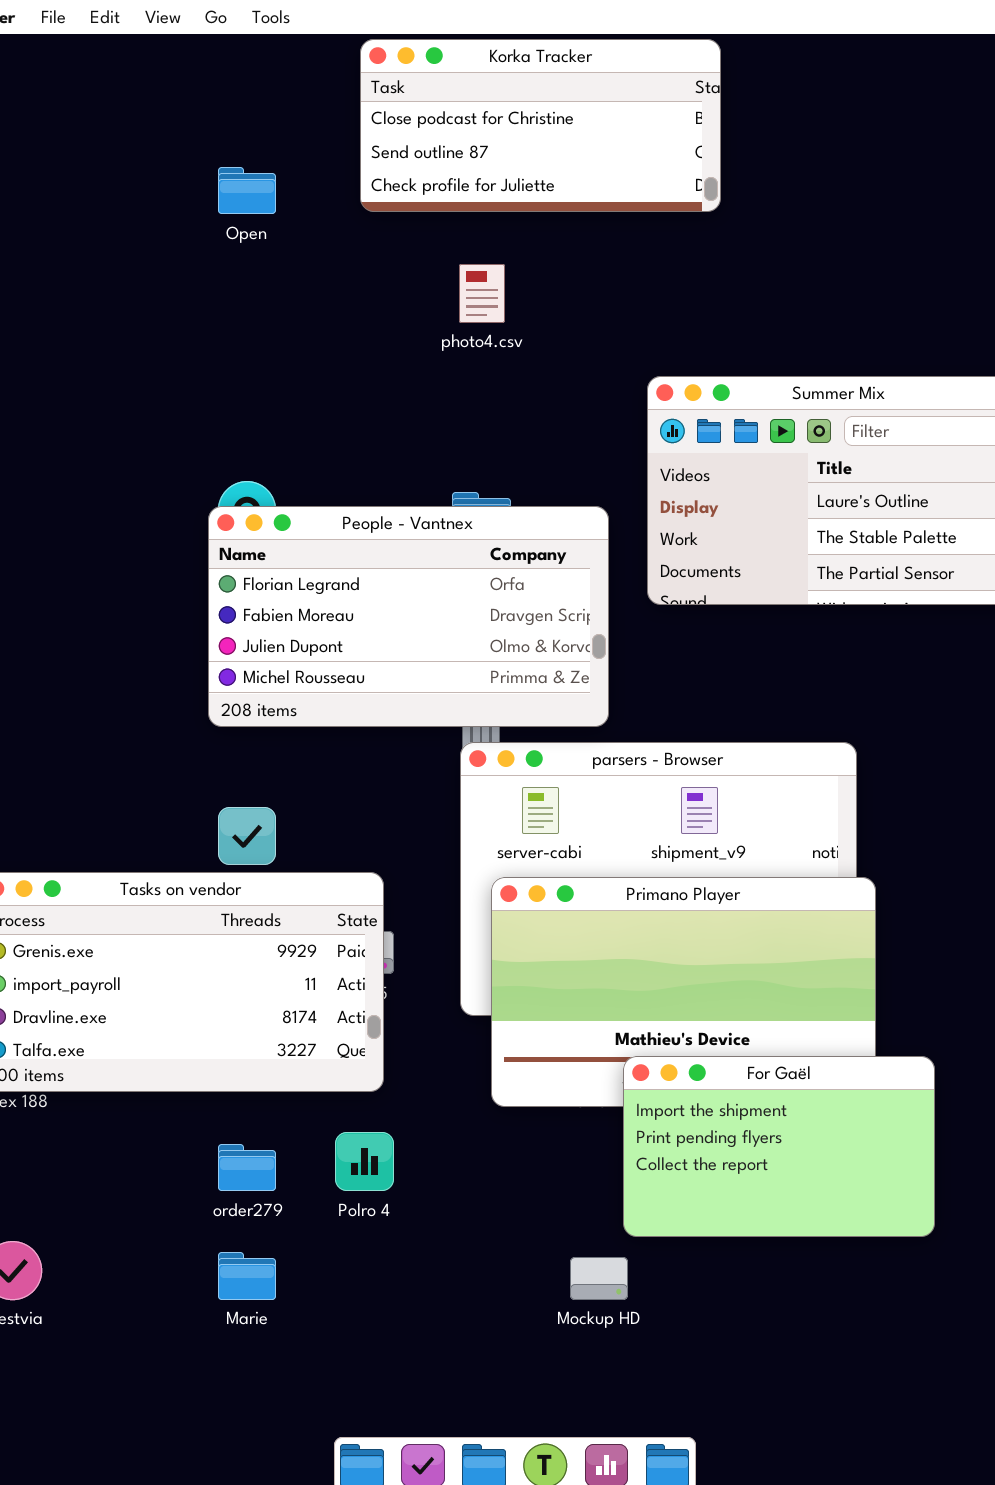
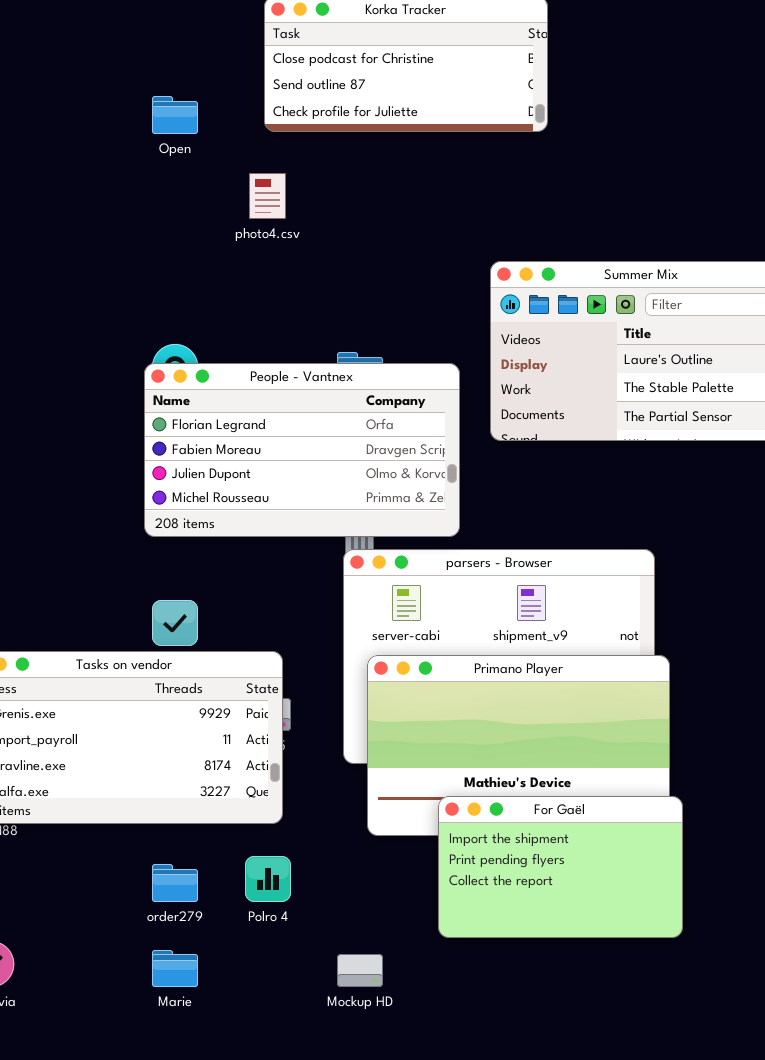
photo4.csv: [459,264,505,323] -> [249,173,286,219], moved
For Gaël: [623,1056,935,1237] -> [438,796,683,938], moved
Mockup HD: [570,1257,628,1300] -> [337,954,383,987], moved

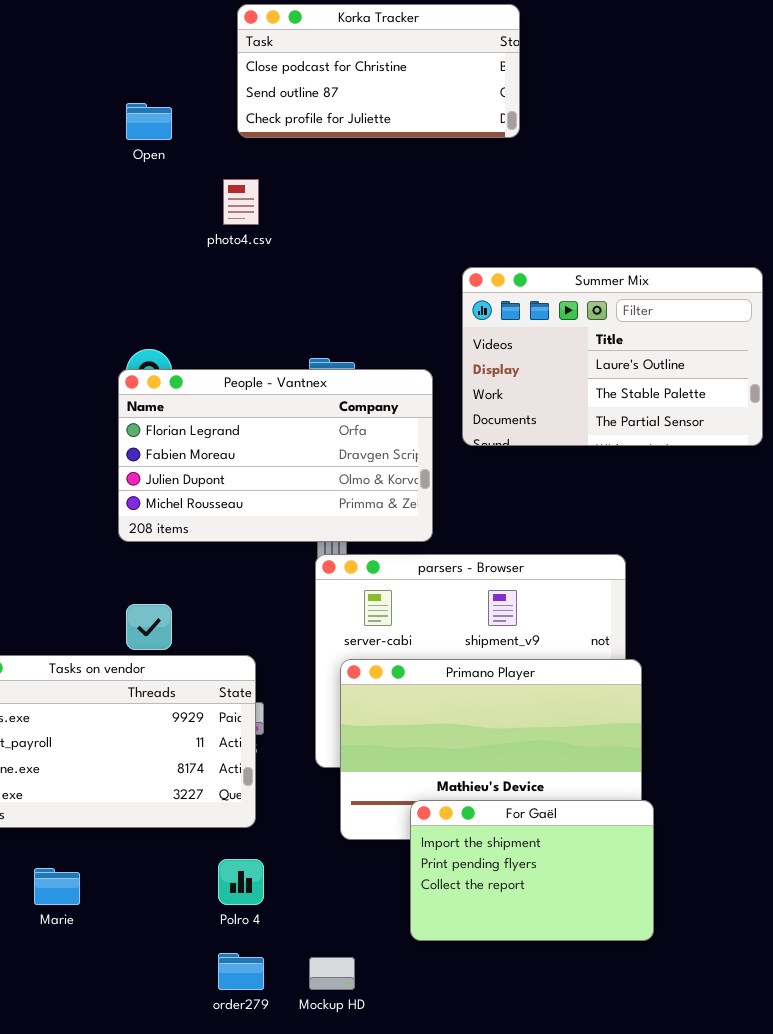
order279: [152,864,198,902] -> [218,953,264,990], moved
Marie: [152,950,198,987] -> [34,868,80,905], moved

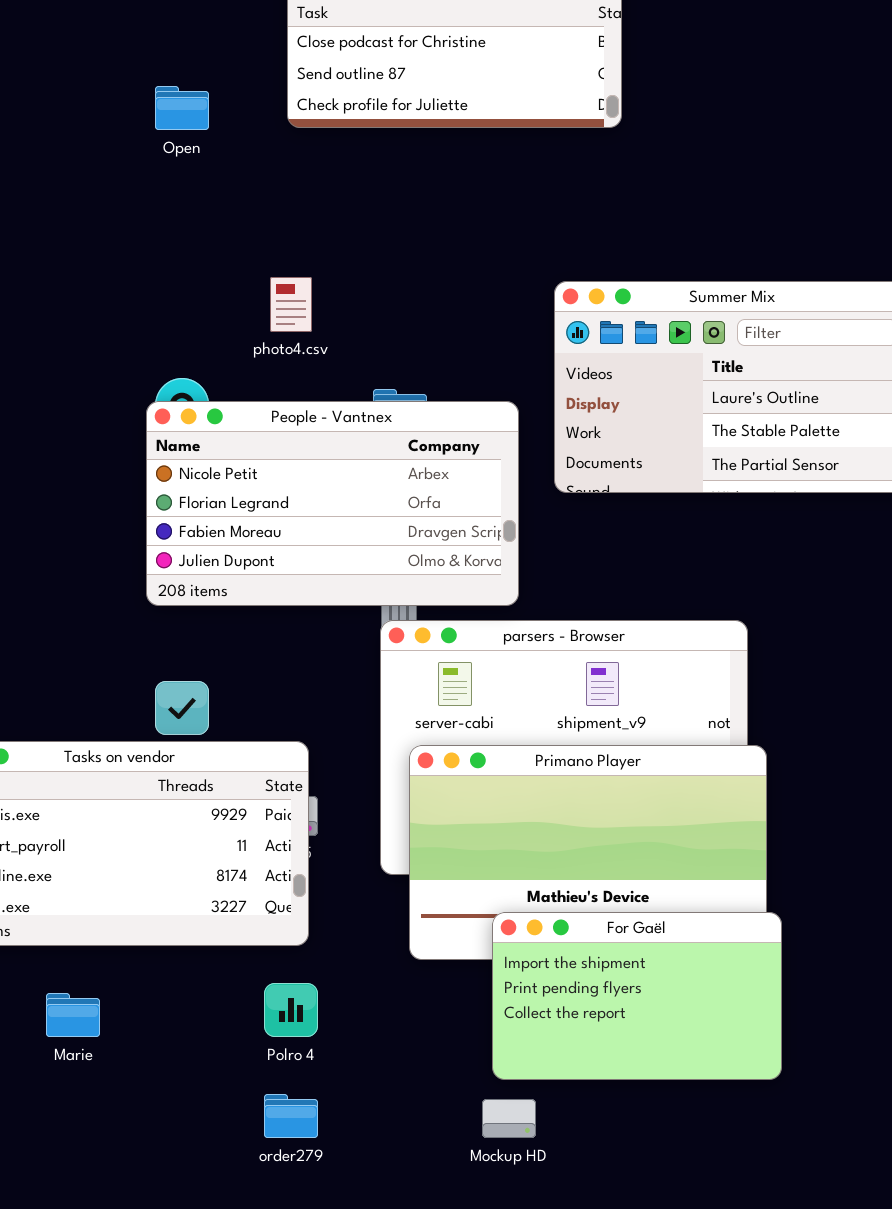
photo4.csv: [223,179,259,225] -> [270,277,312,332], moved
People - Vantnex: [118,369,433,542] -> [146,401,519,606], scrolled up 1 row
Mockup HD: [309,957,355,990] -> [482,1099,536,1138], moved

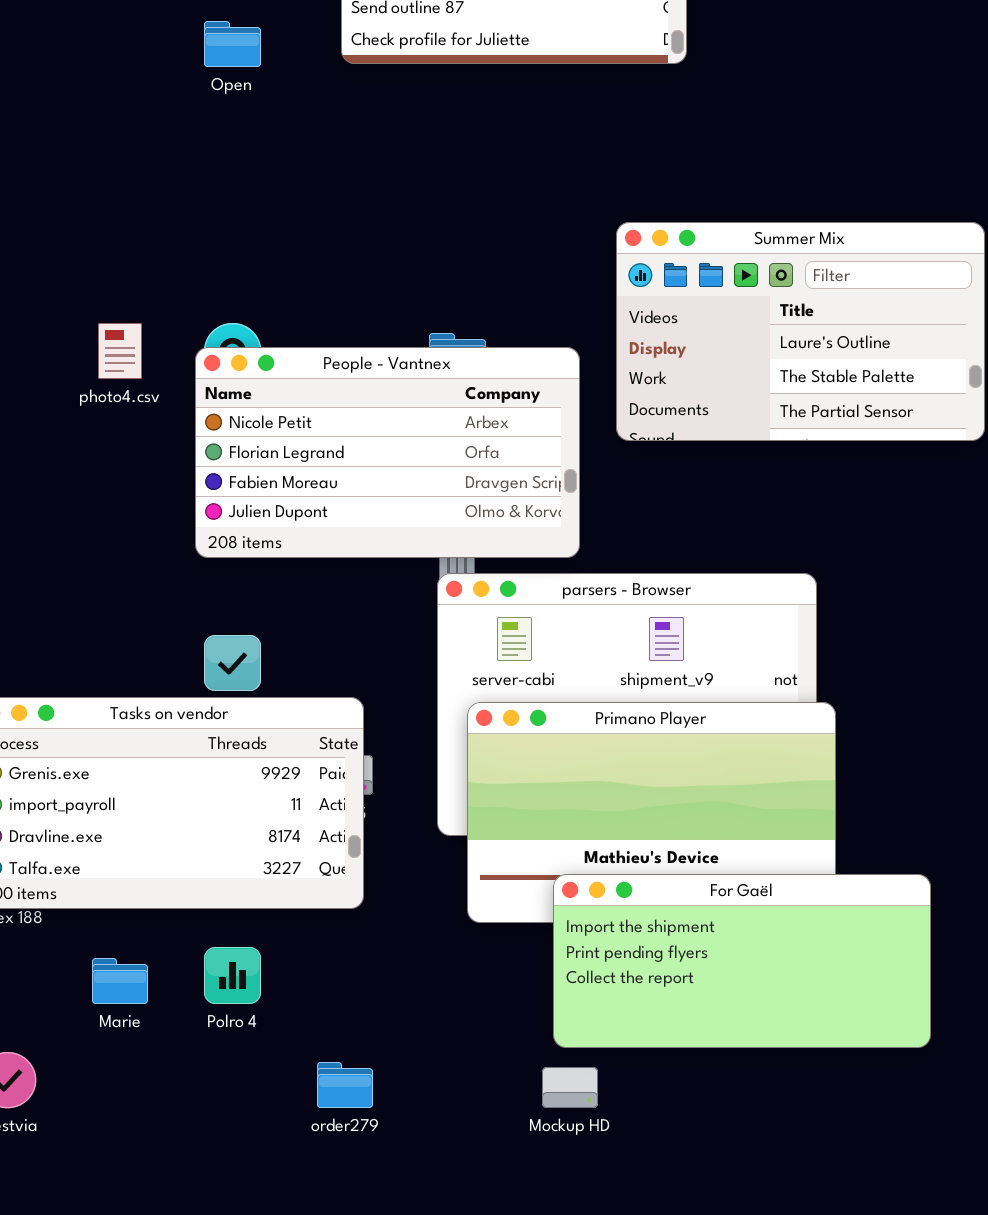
photo4.csv: [270,277,312,332] -> [98,323,142,379], moved
For Gaël: [492,912,782,1080] -> [553,874,931,1048], resized
Polro 4: [264,983,318,1037] -> [204,947,261,1004], moved

